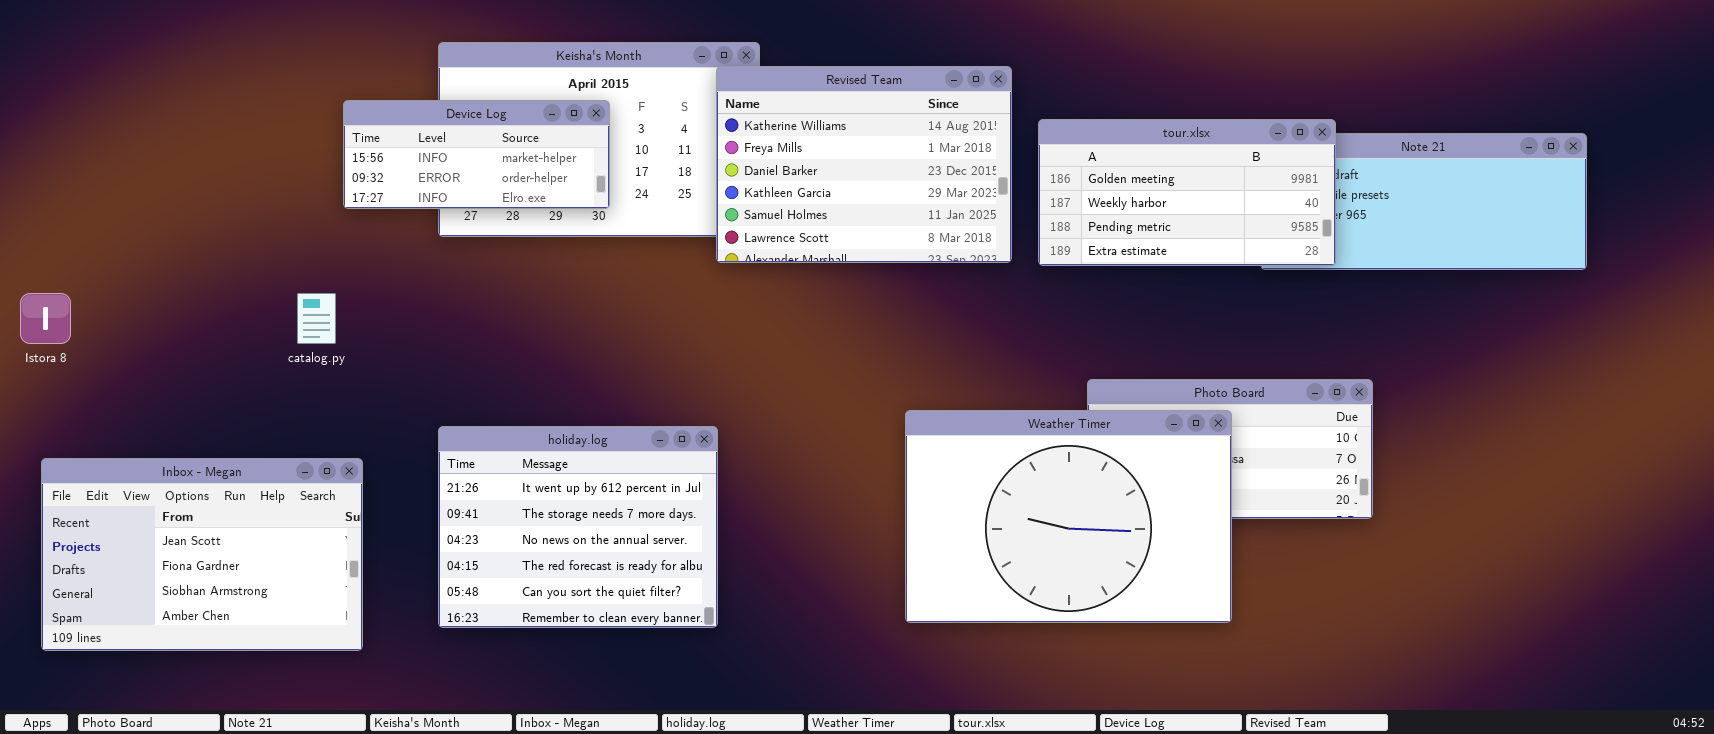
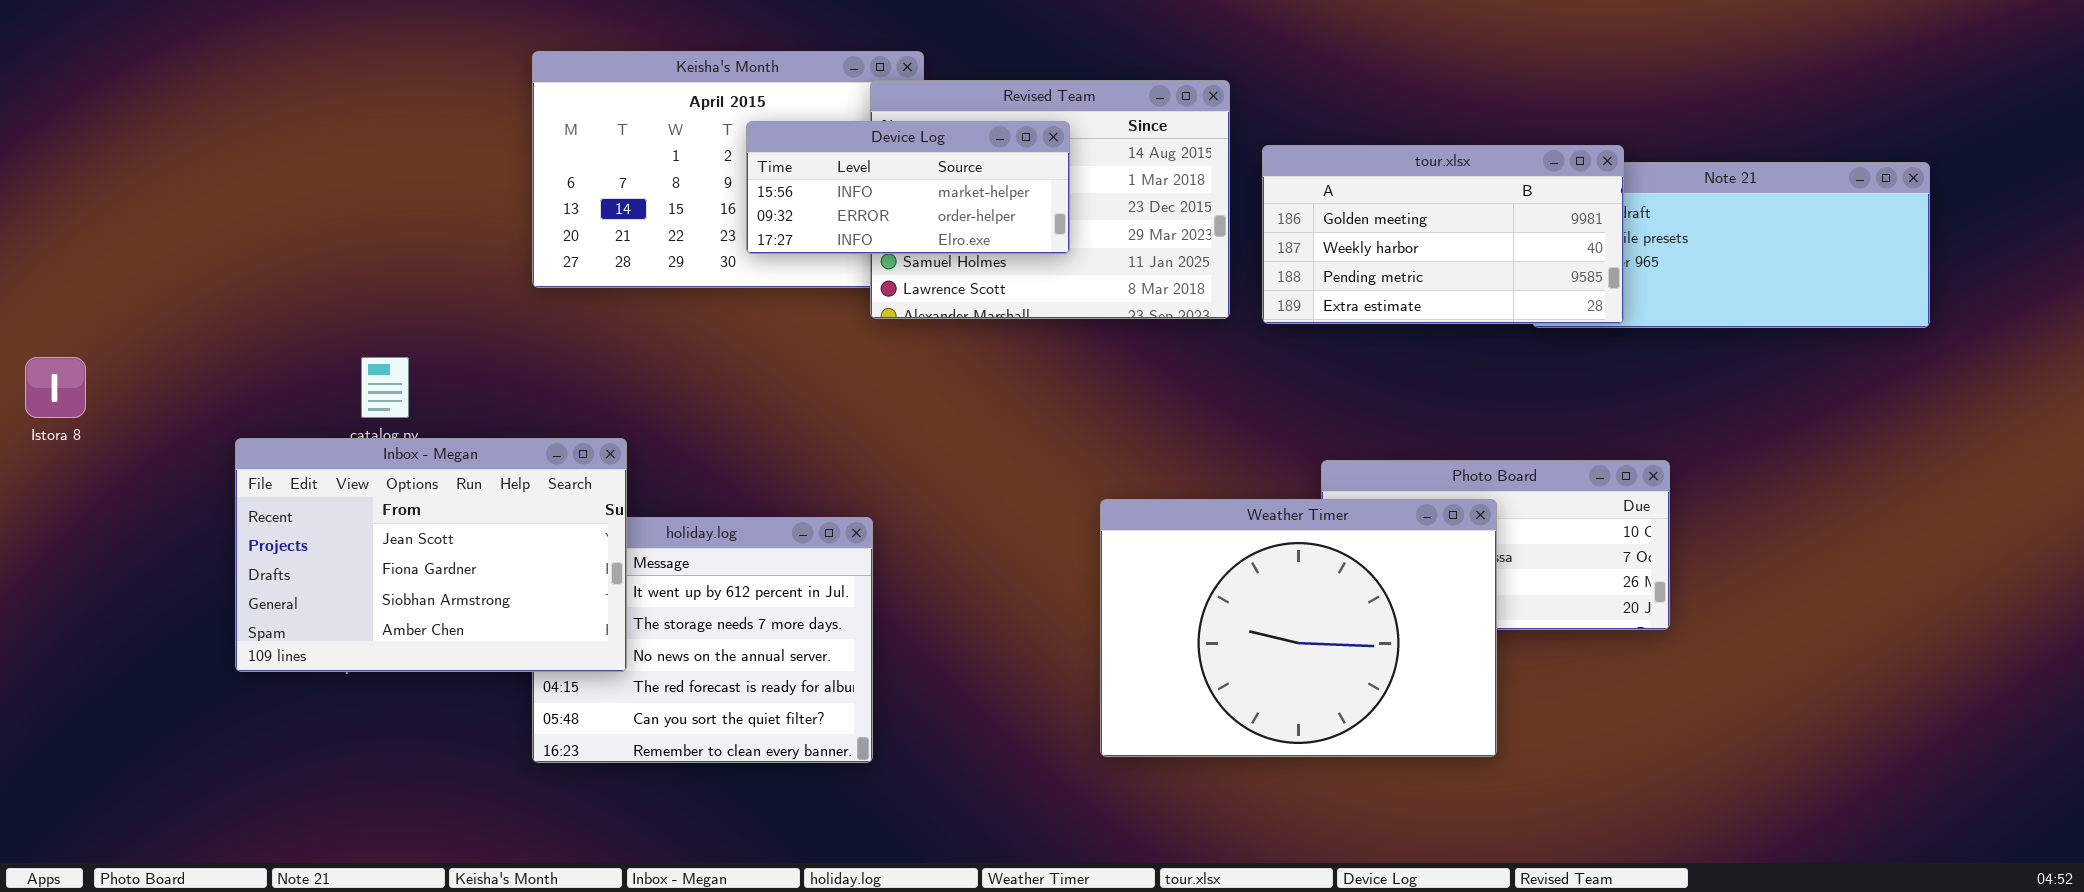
Device Log: [343,100,610,209] -> [746,121,1070,254], moved
Inbox - Megan: [41,458,363,651] -> [235,438,627,672], moved

